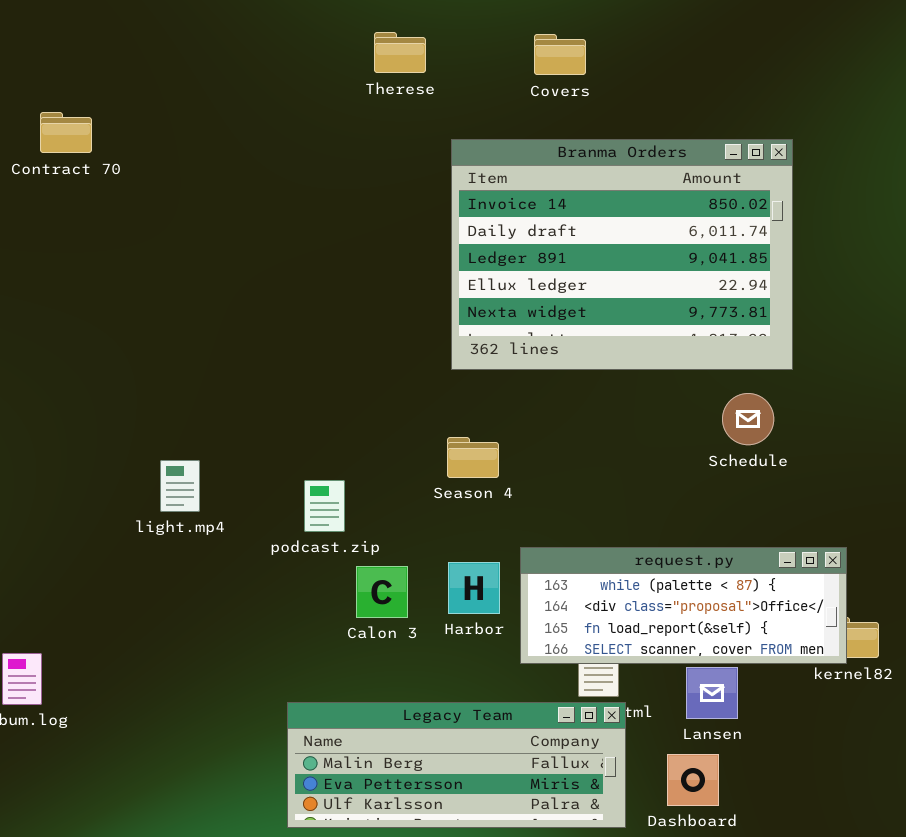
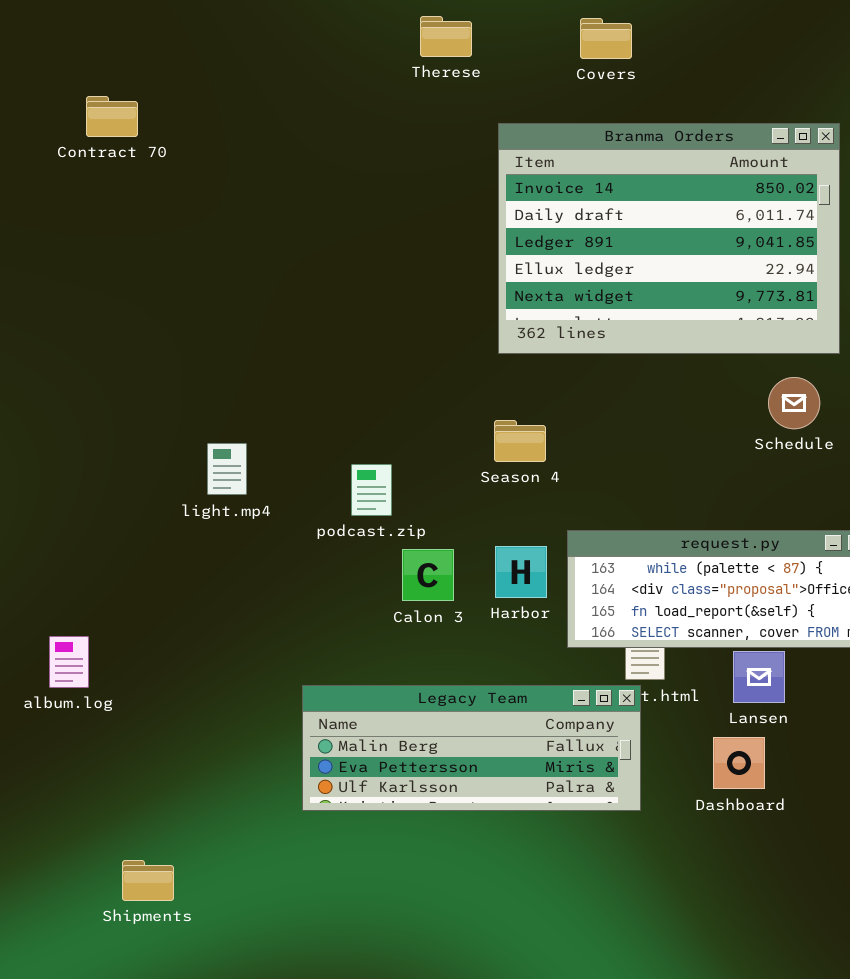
Legacy Team: [287,702,626,828] -> [302,685,641,811], moved

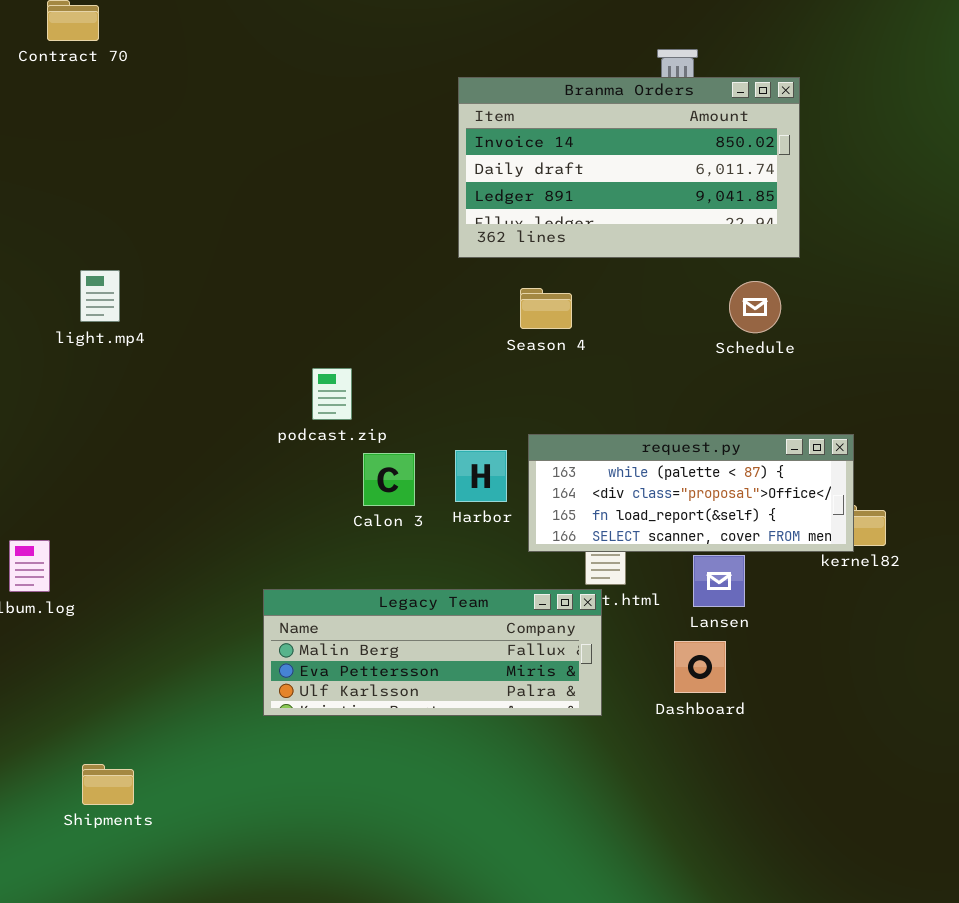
Branma Orders: [498,123,840,354] -> [458,77,800,258], resized
Season 4: [494,420,546,462] -> [520,288,572,329], moved
light.mp4: [207,443,247,495] -> [80,270,120,322], moved

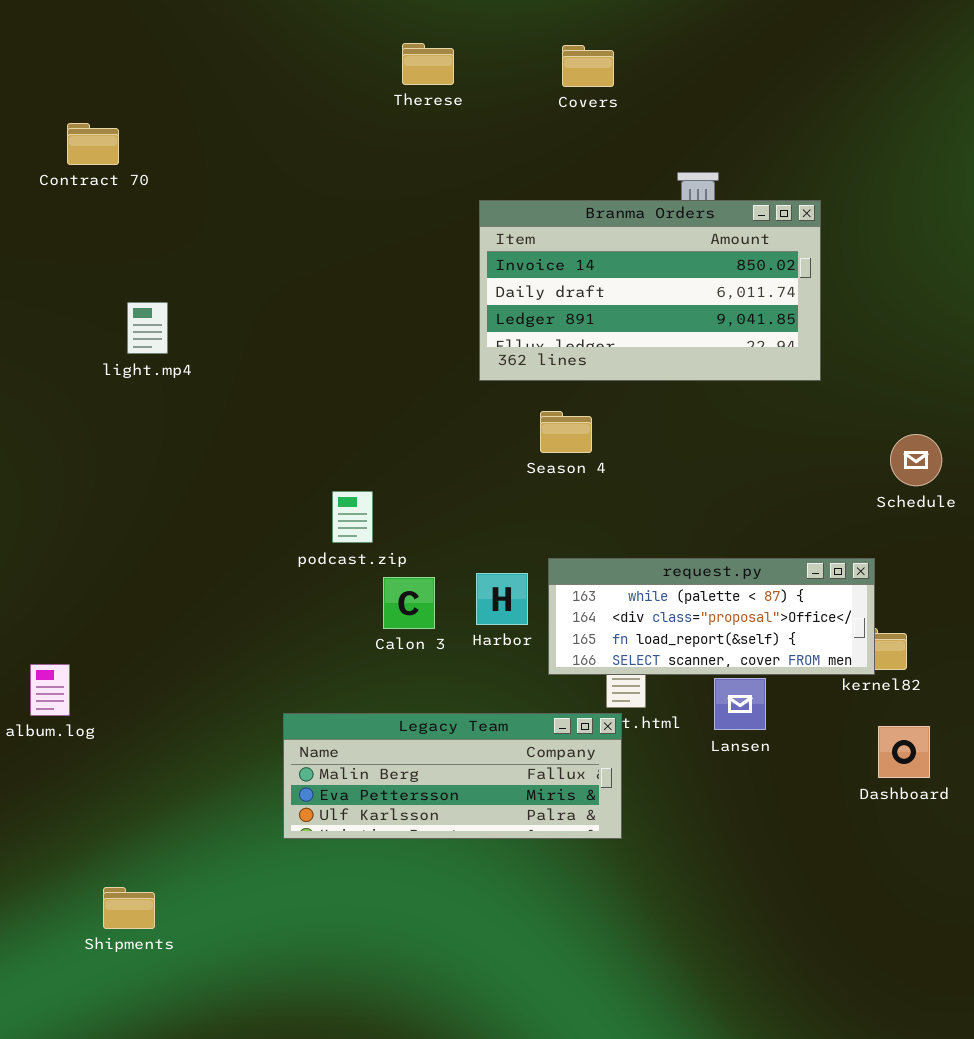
light.mp4: [80,270,120,322] -> [127,302,168,354], moved
Schedule: [729,281,781,333] -> [890,434,942,486], moved
Dashboard: [674,641,726,693] -> [878,726,930,778], moved

